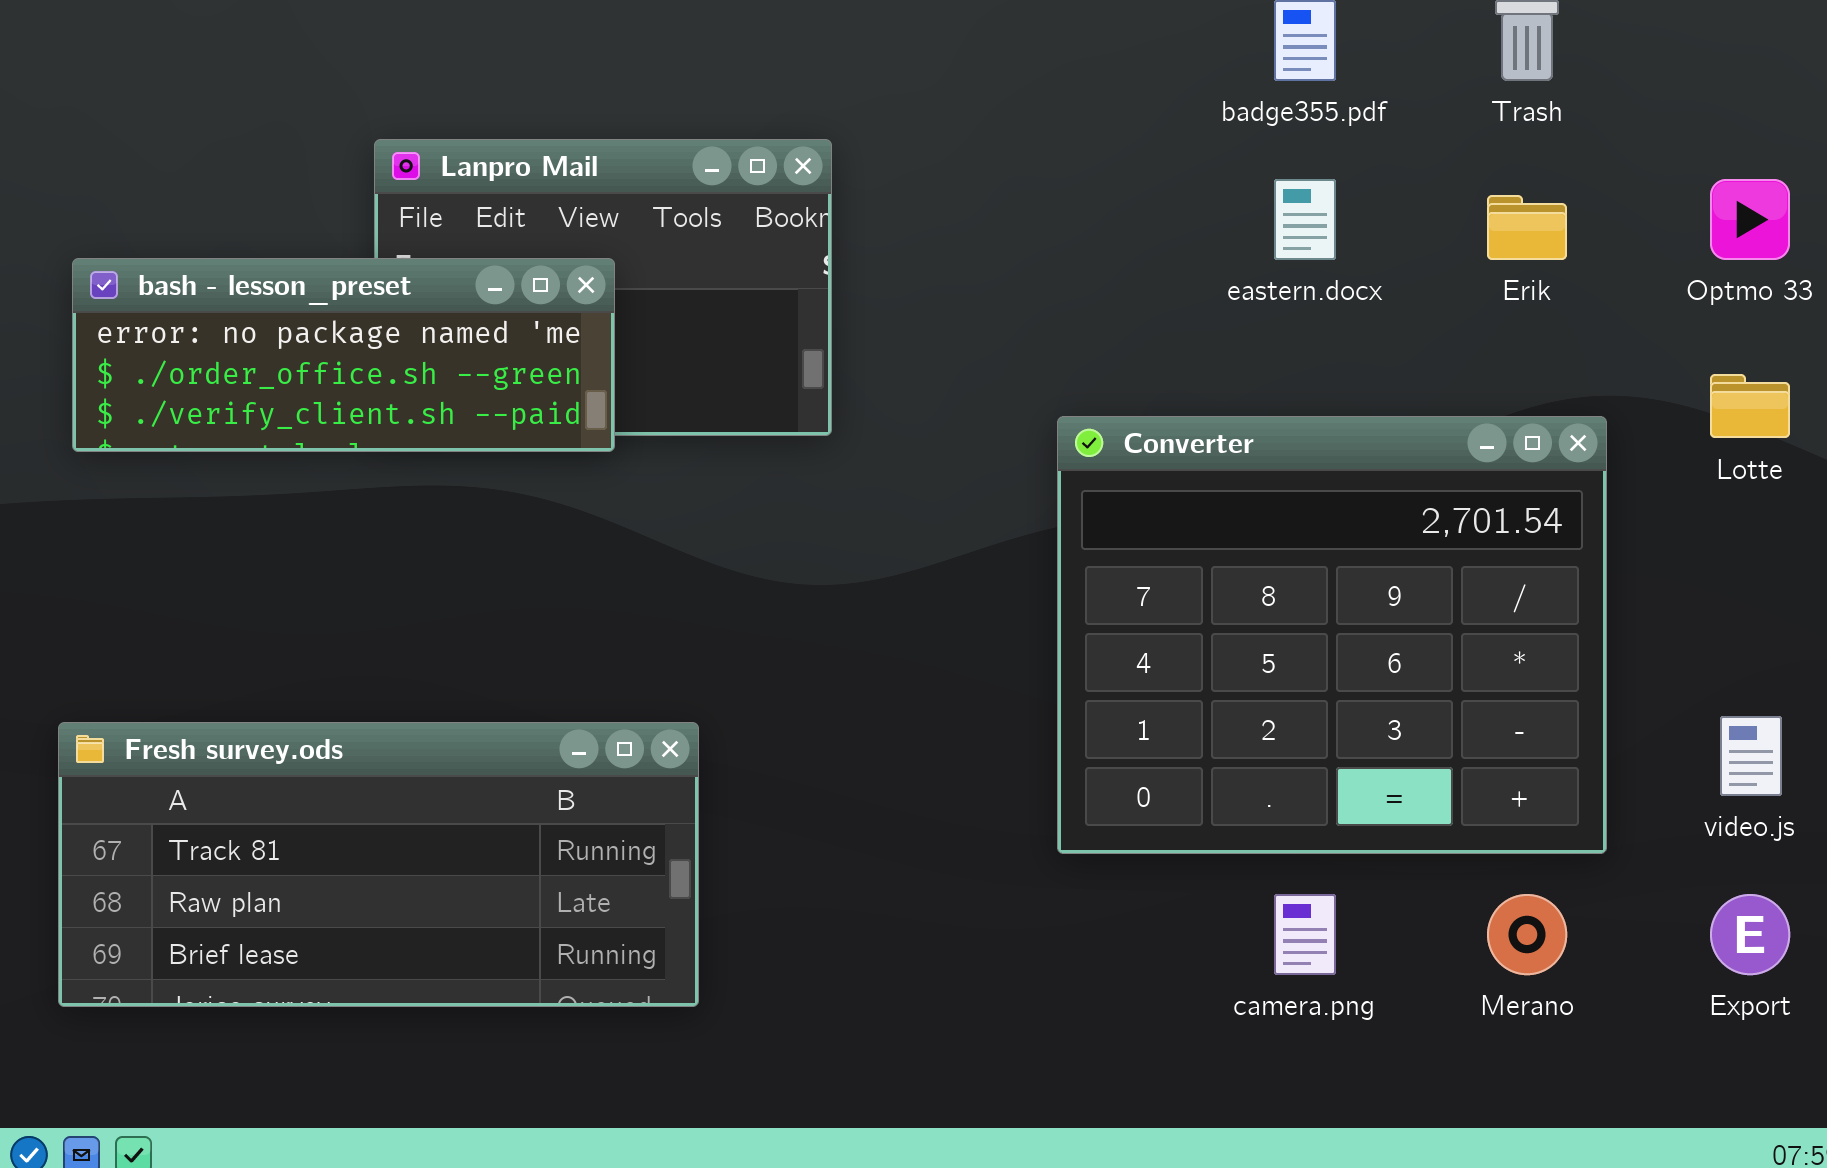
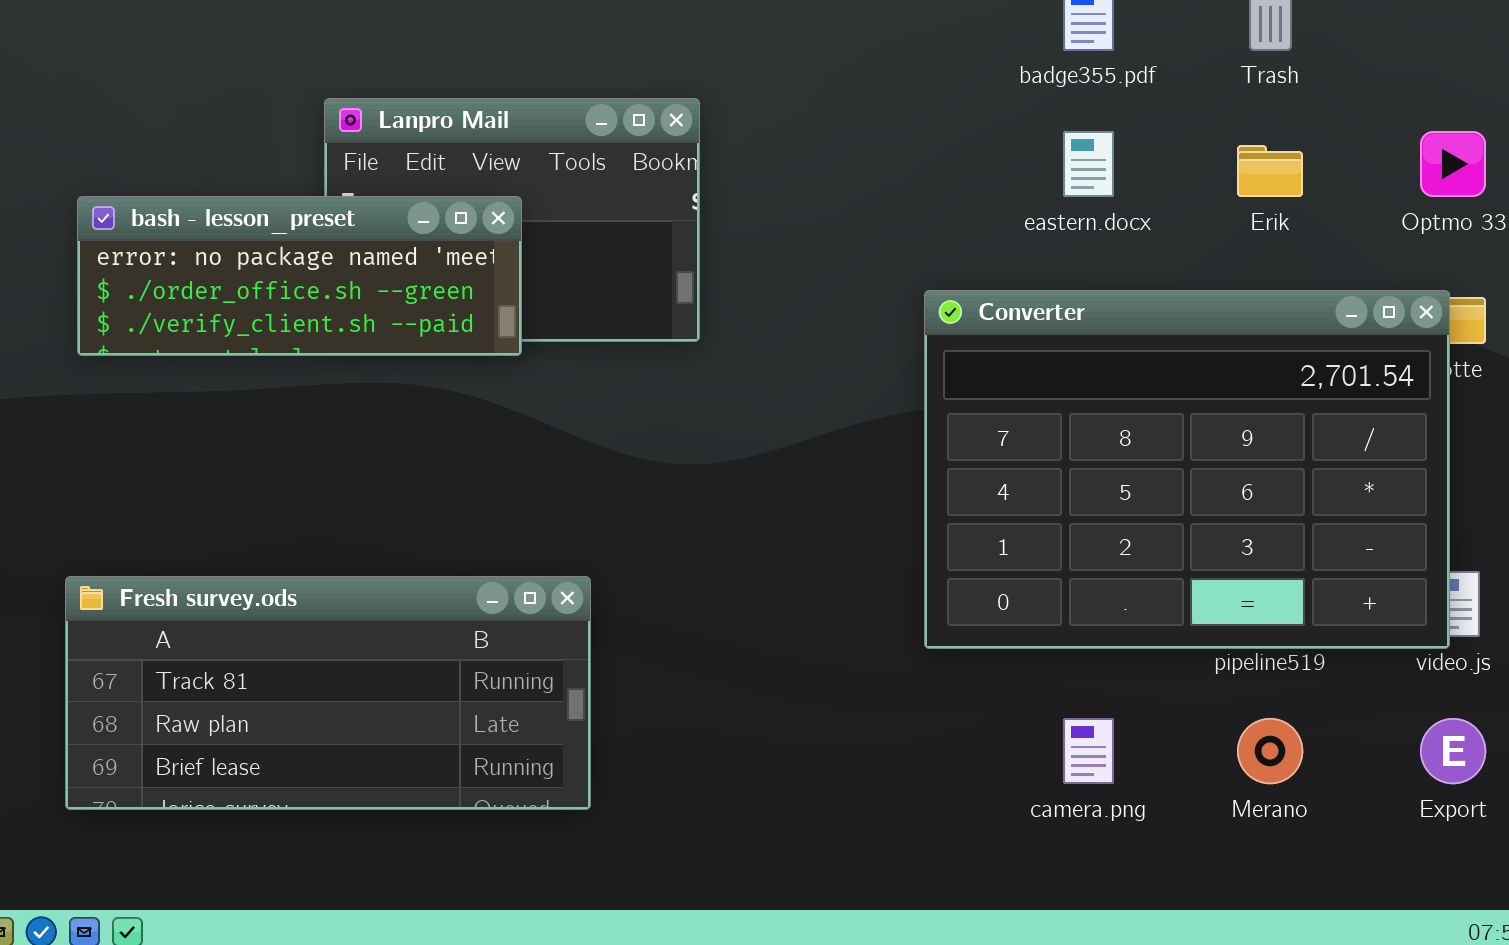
Converter: [1057,416,1607,854] -> [924,290,1450,649], moved, resized

